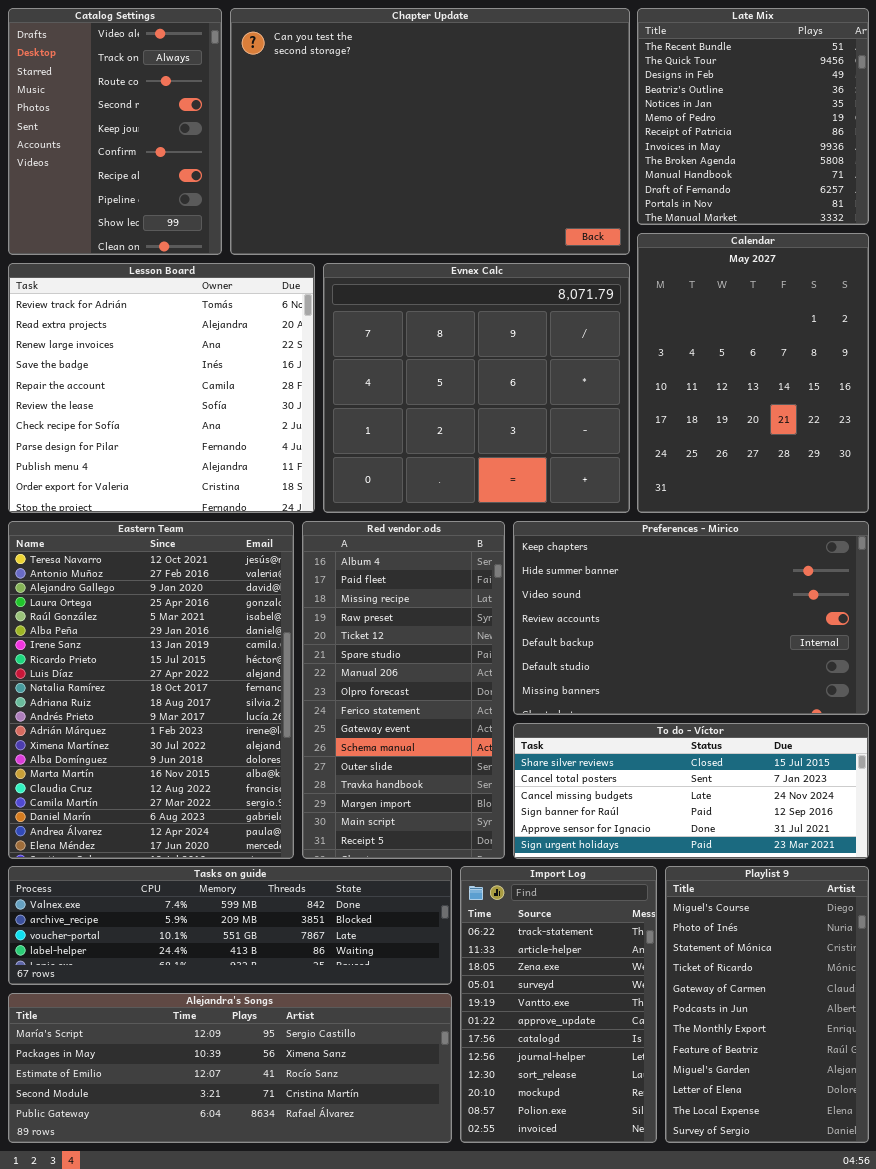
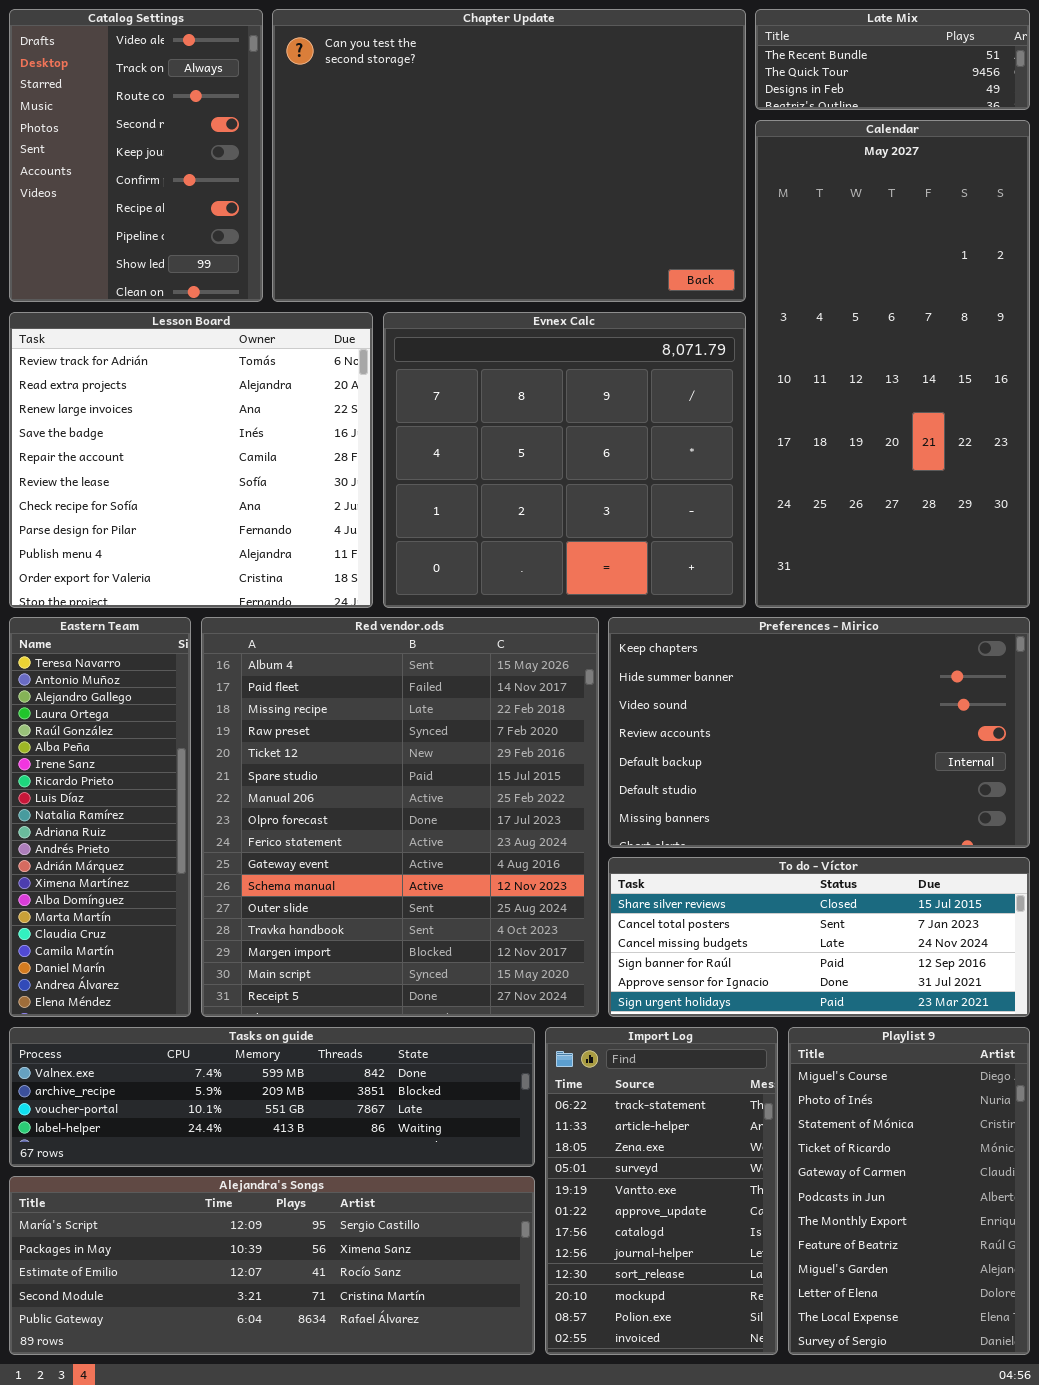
Late Mix: [637,8,869,225] -> [755,9,1030,110], resized
Calendar: [637,233,869,513] -> [755,120,1030,608], resized
Eastern Team: [8,521,294,859] -> [9,617,191,1017], resized
Red vendor.ods: [302,521,505,859] -> [201,617,599,1017], resized

